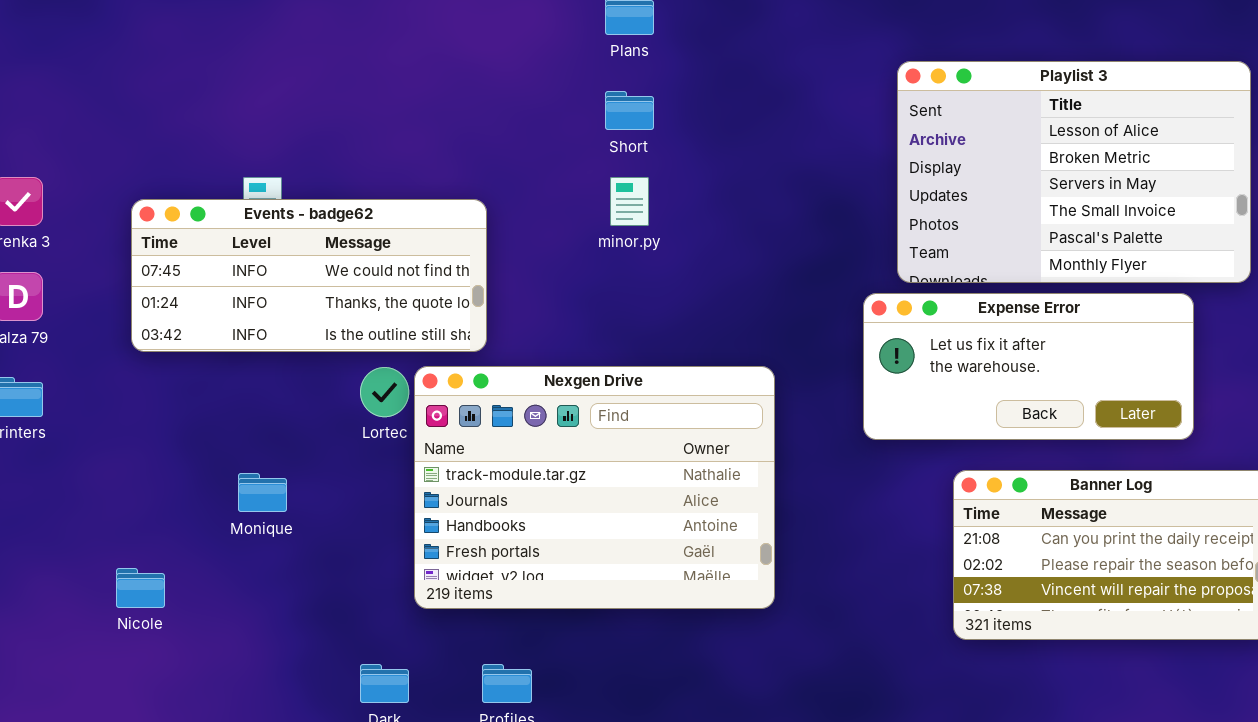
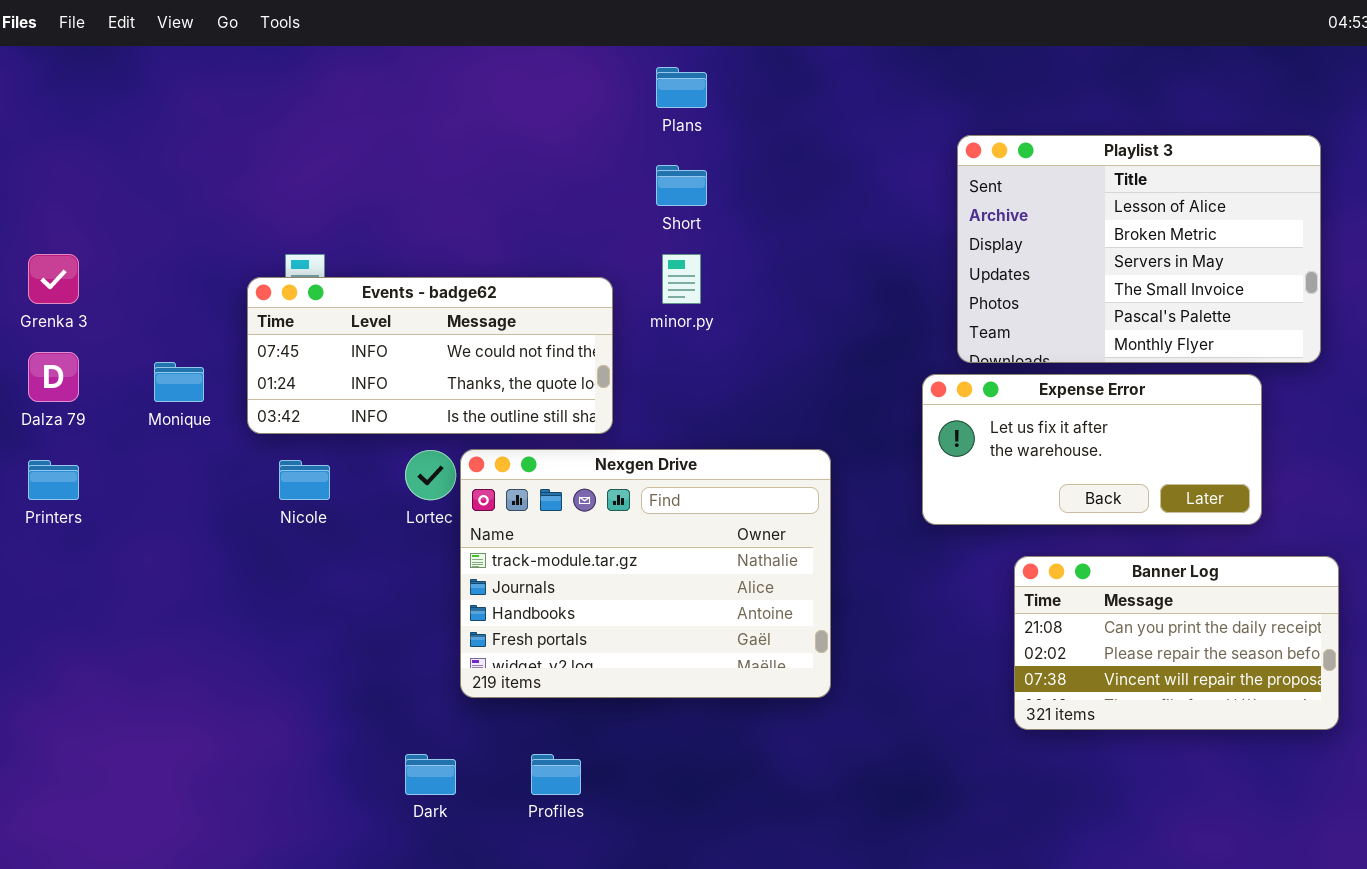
Events - badge62: [131,199,487,352] -> [247,277,613,434], moved
Monique: [238,473,287,512] -> [154,362,204,402], moved
Nicole: [116,568,165,608] -> [279,460,330,500], moved

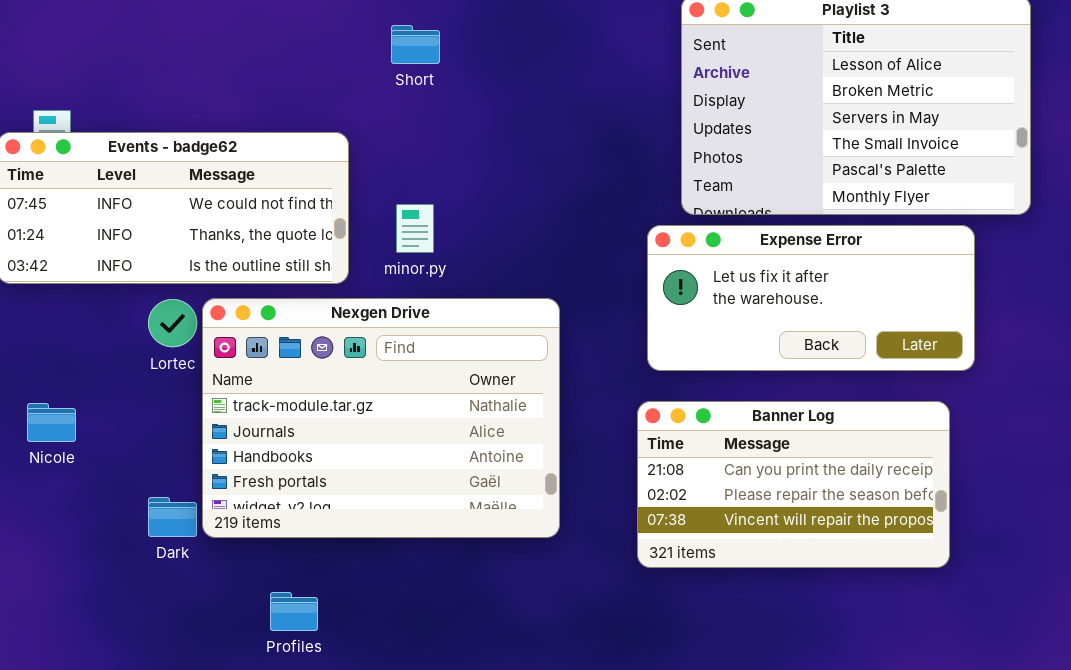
minor.py: [662,254,701,304] -> [396,204,434,253], moved
Nicole: [279,460,330,500] -> [27,403,76,442], moved
Banner Log: [1014,556,1339,730] -> [637,401,950,568], moved
Dark: [405,754,456,795] -> [148,497,197,537], moved

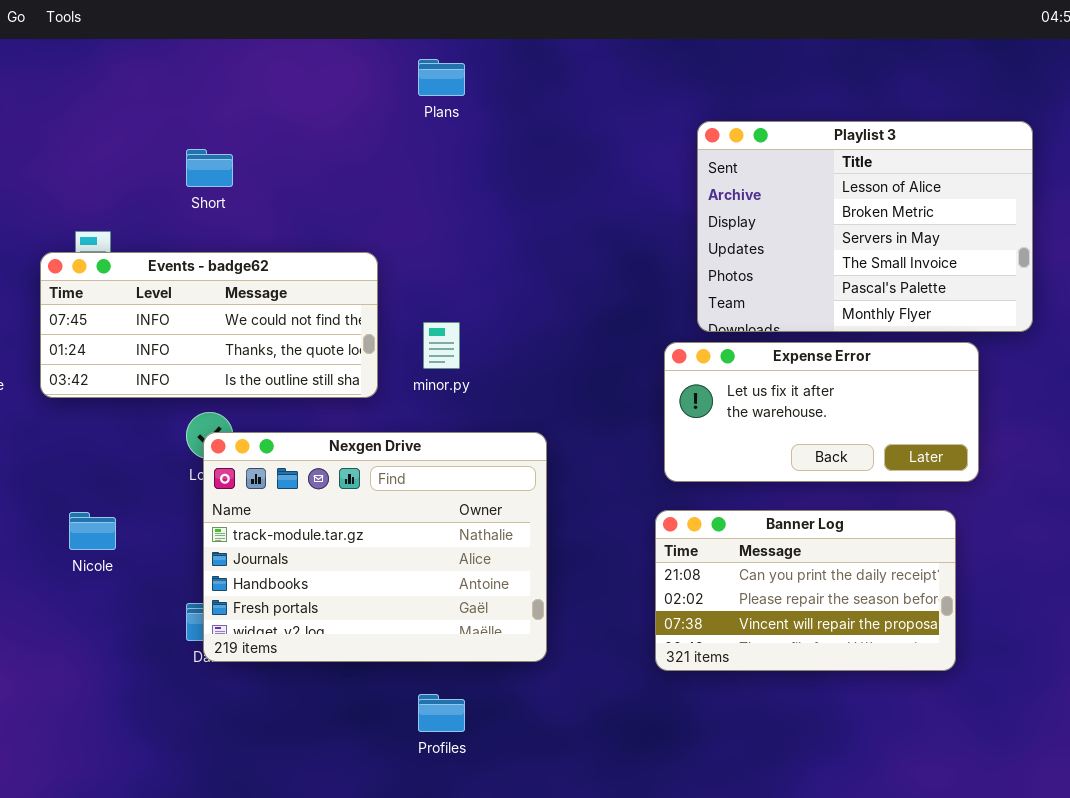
Short: [391,25,440,64] -> [186,149,233,187], moved
Nexgen Drive: [202,298,560,538] -> [203,432,547,662], moved
Profiles: [270,592,318,631] -> [418,694,465,732], moved

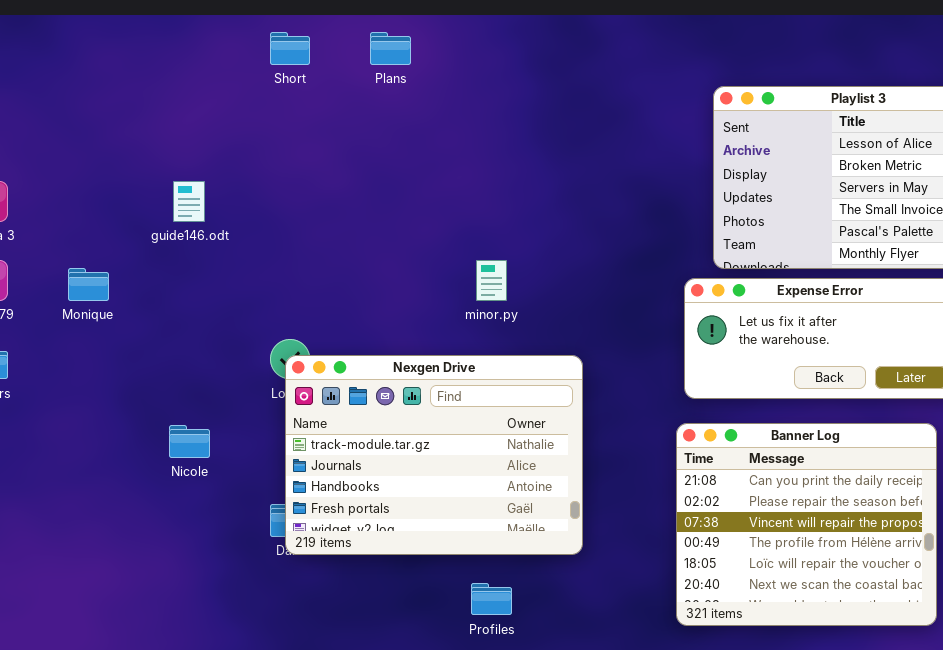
Plans: [418,59,465,96] -> [370,32,411,65], moved
Short: [186,149,233,187] -> [270,32,310,65], moved
Events - badge62: [40,252,378,398] -> none, closed
Banner Log: [655,510,956,671] -> [676,423,937,626], resized

